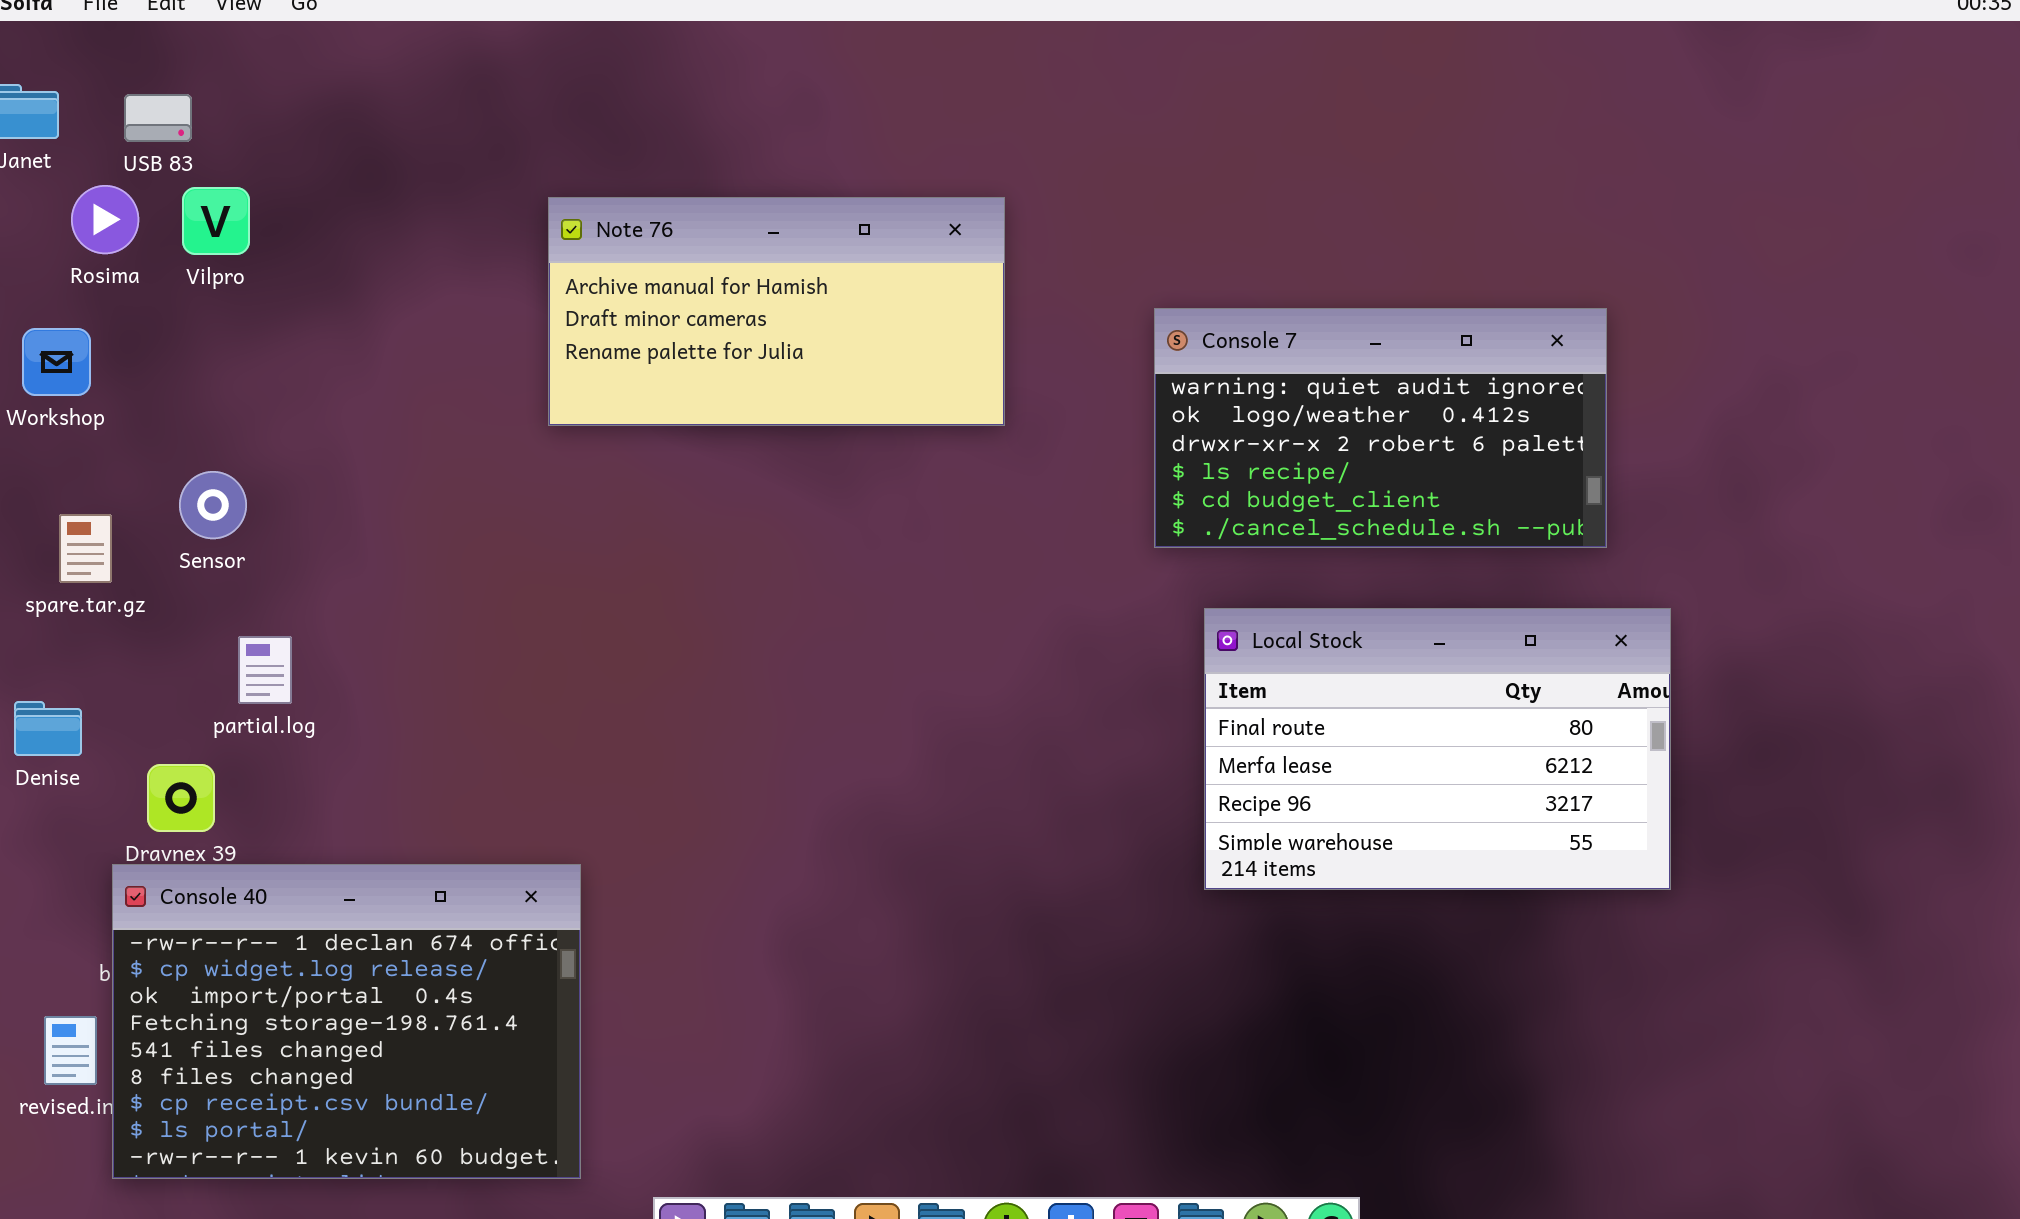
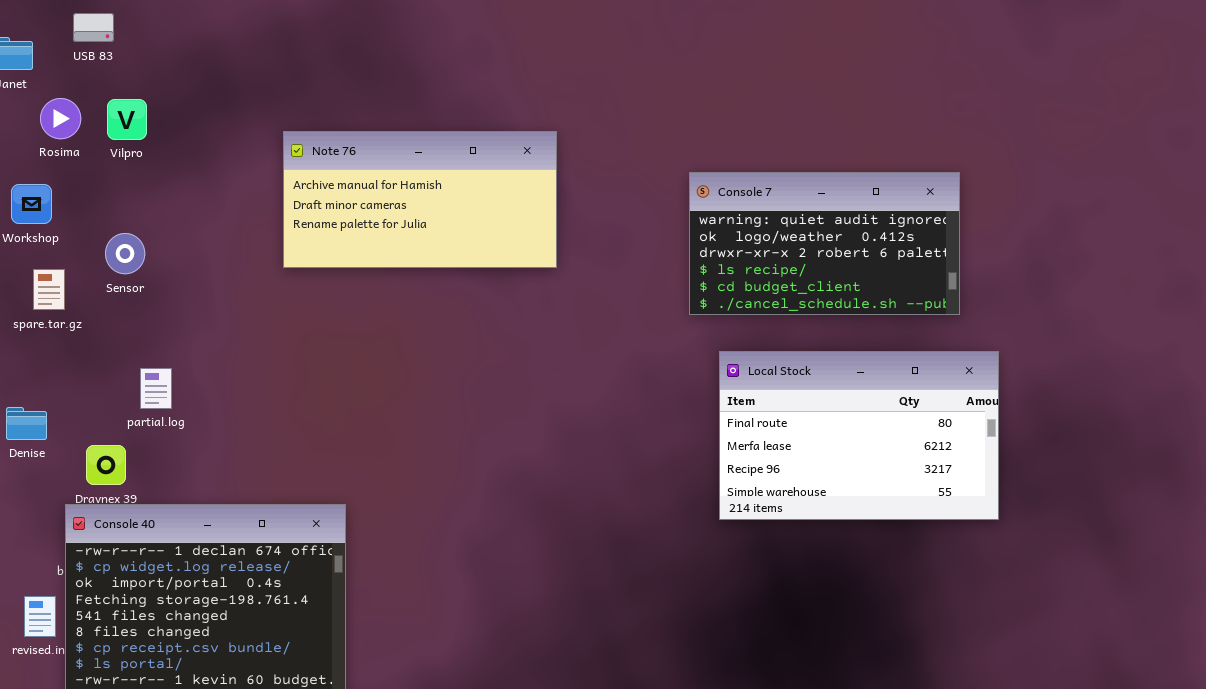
USB 83: [124,94,192,142] -> [73,13,114,42], moved
Note 76: [548,197,1005,426] -> [283,131,557,268], moved
Sensor: [179,471,247,539] -> [105,233,145,274], moved
spare.tar.gz: [59,514,112,583] -> [33,269,65,310], moved

